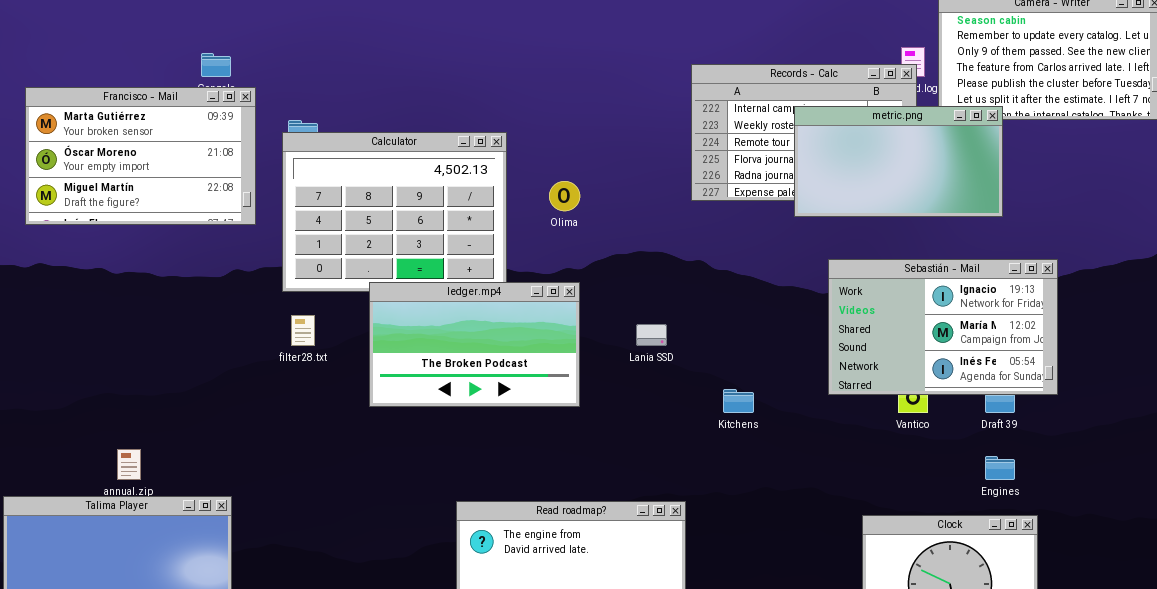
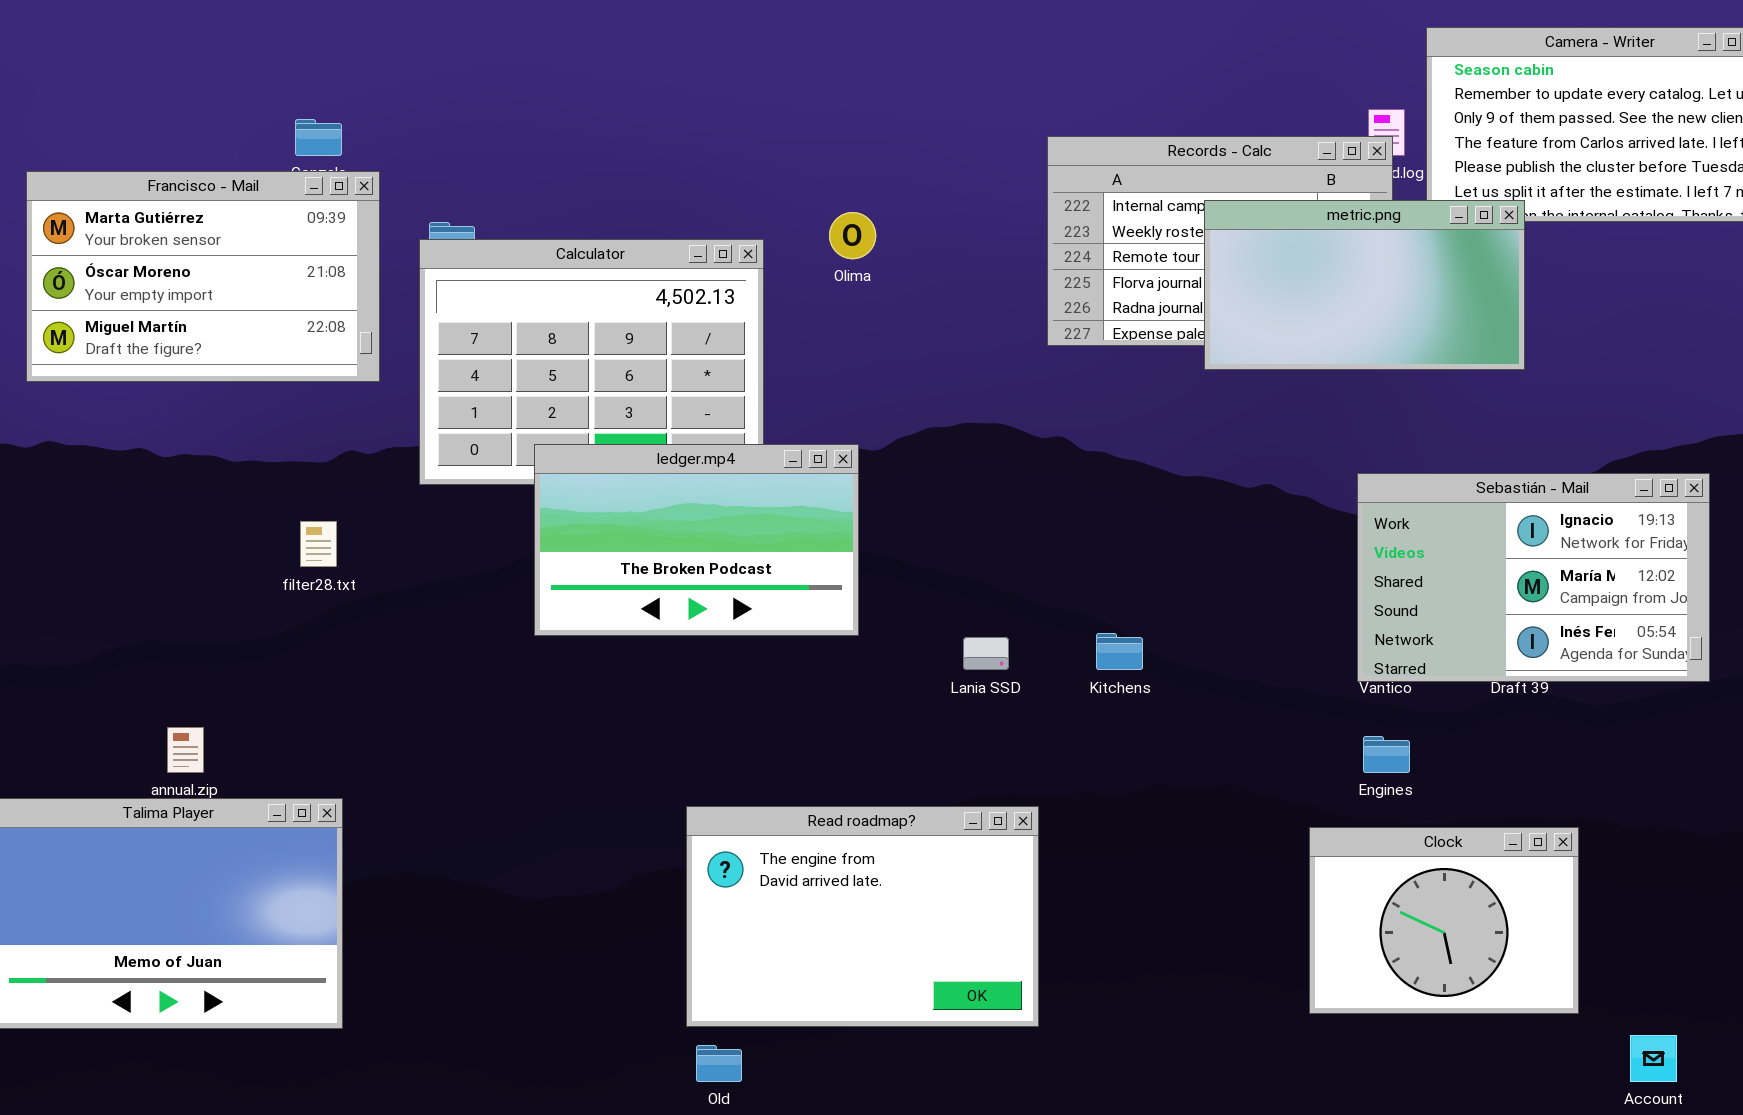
Olima: [549,181,580,211] -> [829,212,876,259], moved
Sebastián - Mail: [828,259,1058,395] -> [1357,473,1710,682], moved
ledger.mp4: [369,282,580,407] -> [534,444,859,636], moved
filter28.txt: [291,315,315,346] -> [300,521,337,567], moved
Lania SSD: [636,324,667,346] -> [963,637,1009,670], moved
Engines: [985,456,1015,480] -> [1363,736,1410,773], moved

